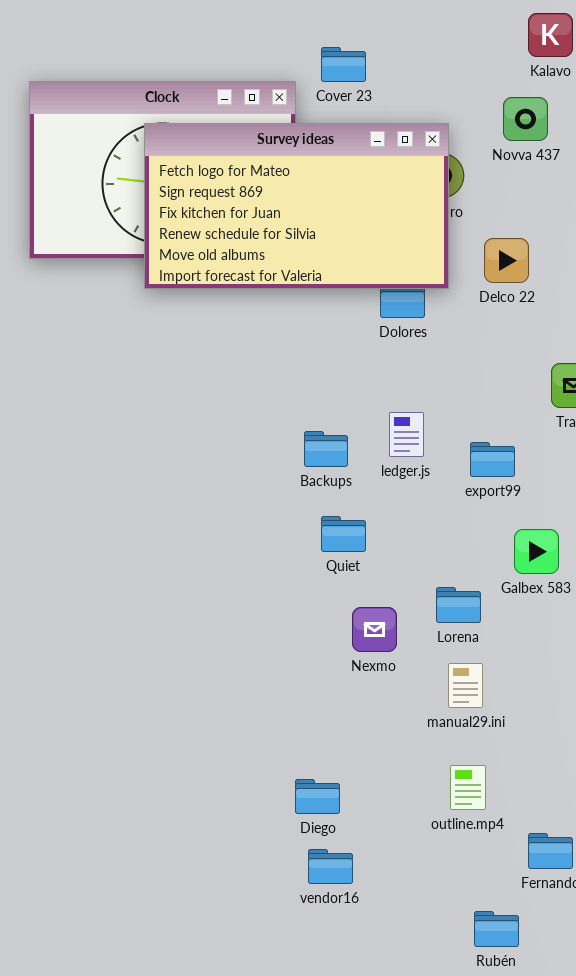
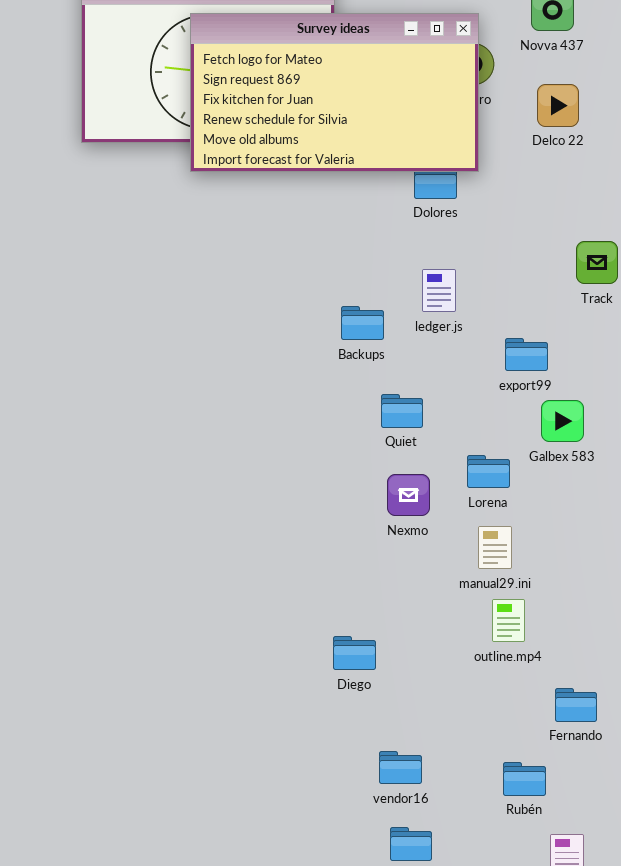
Delco 22: [484,238,529,283] -> [537,84,579,127], moved
ledger.js: [389,412,424,457] -> [422,269,456,312], moved
export99: [470,442,515,477] -> [505,338,548,371], moved
Quiet: [321,516,366,552] -> [381,394,423,428], moved
outline.mp4: [450,765,486,810] -> [492,599,525,642], moved
vendor16: [308,849,353,884] -> [379,751,422,784], moved

